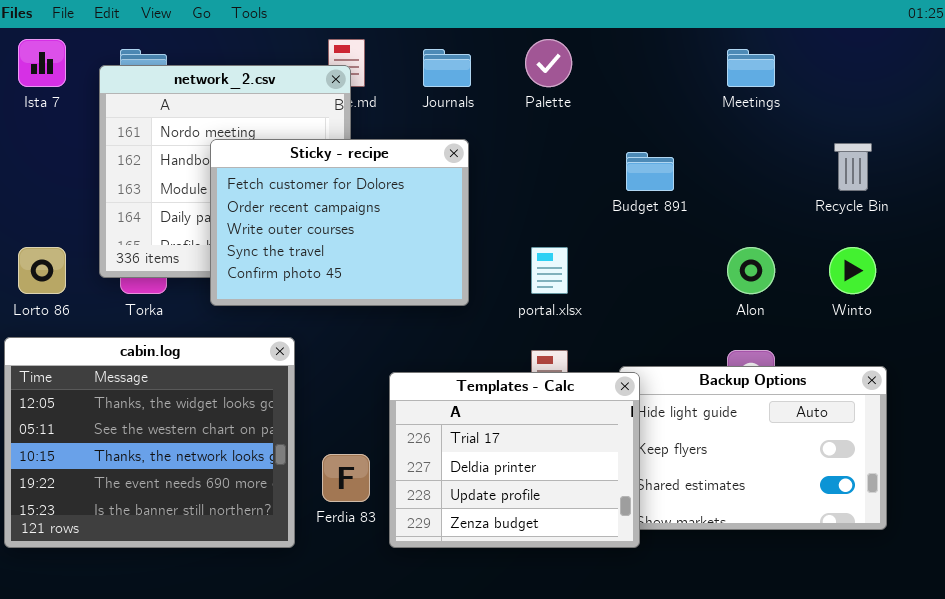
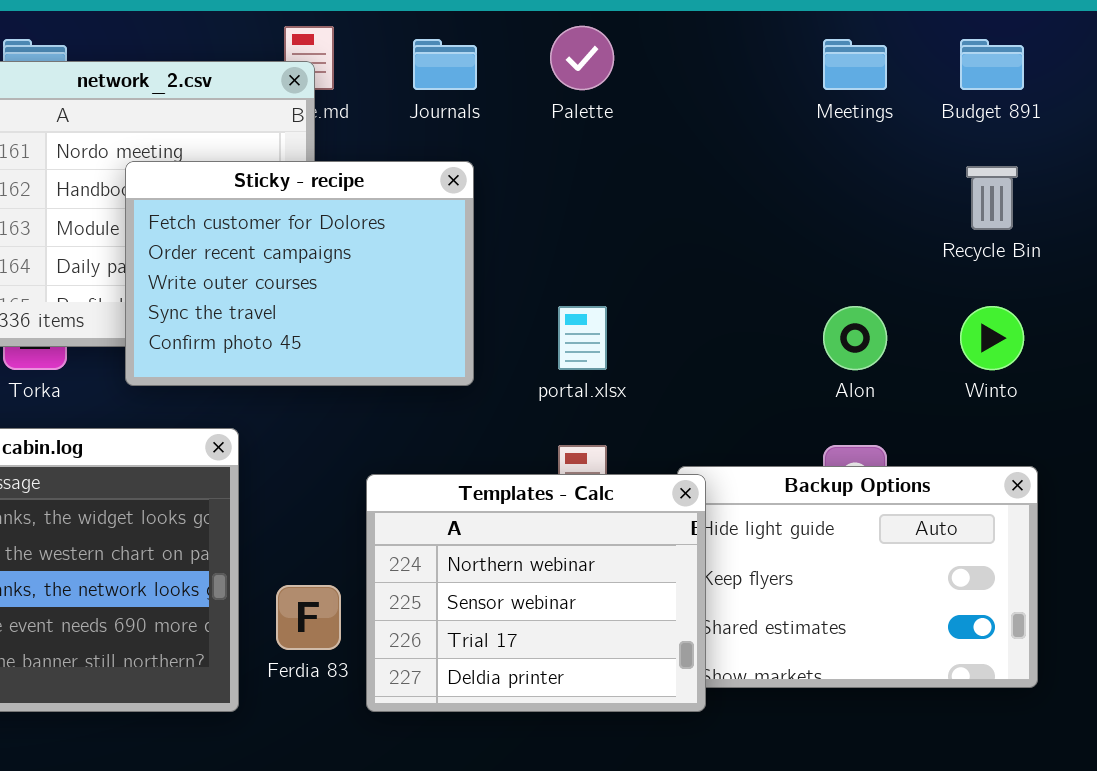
Budget 891: [626,152,674,191] -> [960,39,1024,90], moved
Templates - Calc: [389,372,640,548] -> [366,474,706,712], scrolled up 2 rows

